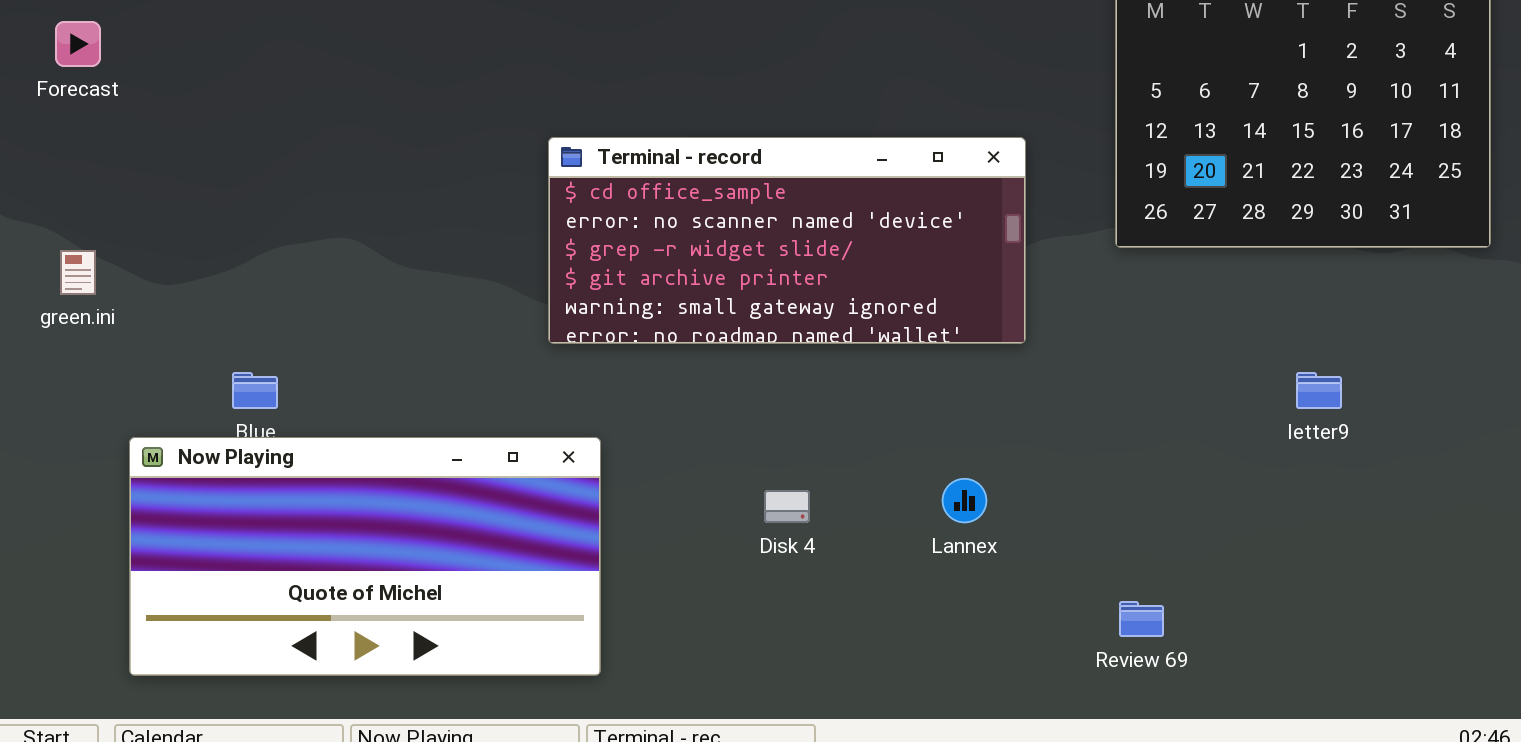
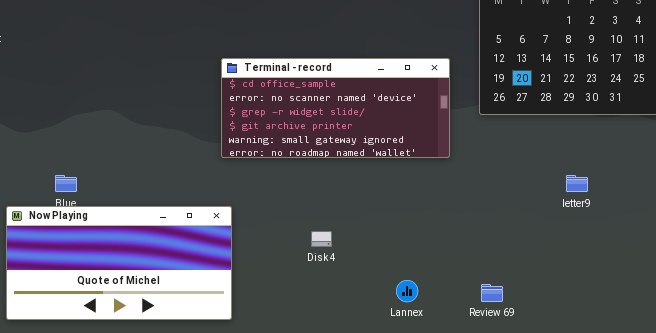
Terminal - record: [548,137,1026,344] -> [221,58,450,158], moved
Lannex: [942,478,987,523] -> [396,280,418,302], moved

